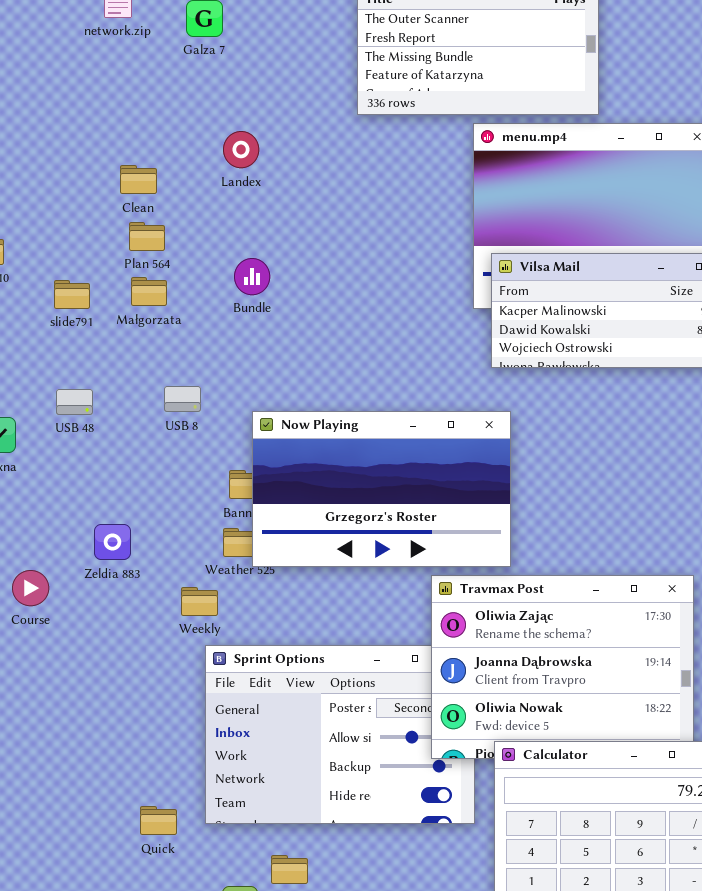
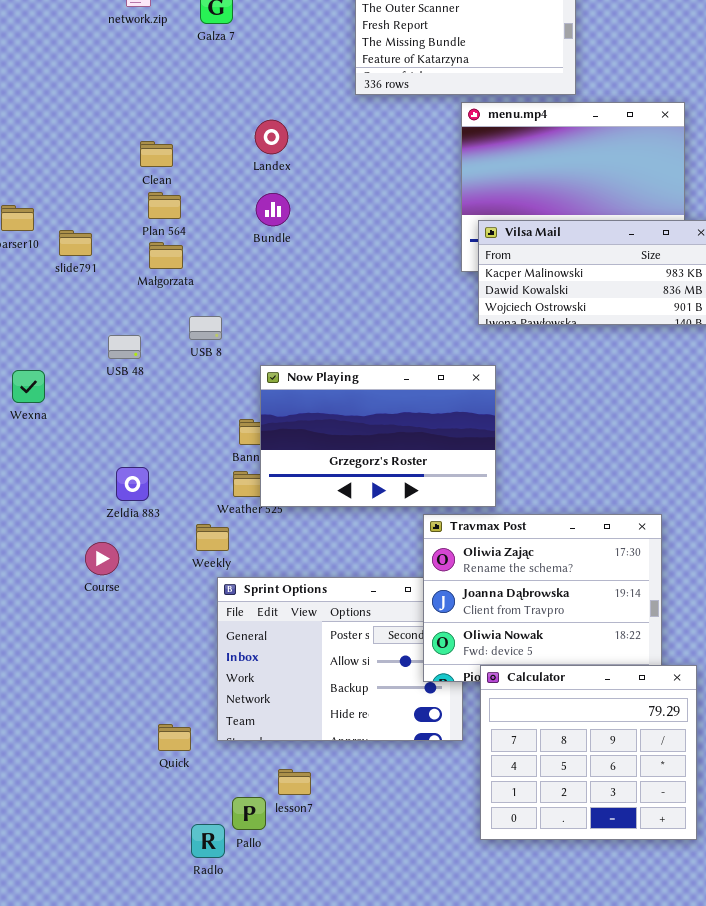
Landex: [223,131,259,168] -> [255,120,288,154], moved
Bundle: [234,258,270,295] -> [256,193,290,226], moved
slide791: [54,280,90,309] -> [59,230,92,256], moved
USB 8: [164,386,201,412] -> [189,316,222,340], moved
USB 48: [56,389,93,415] -> [108,335,141,359], moved
Course: [12,570,49,606] -> [85,542,119,575], moved

